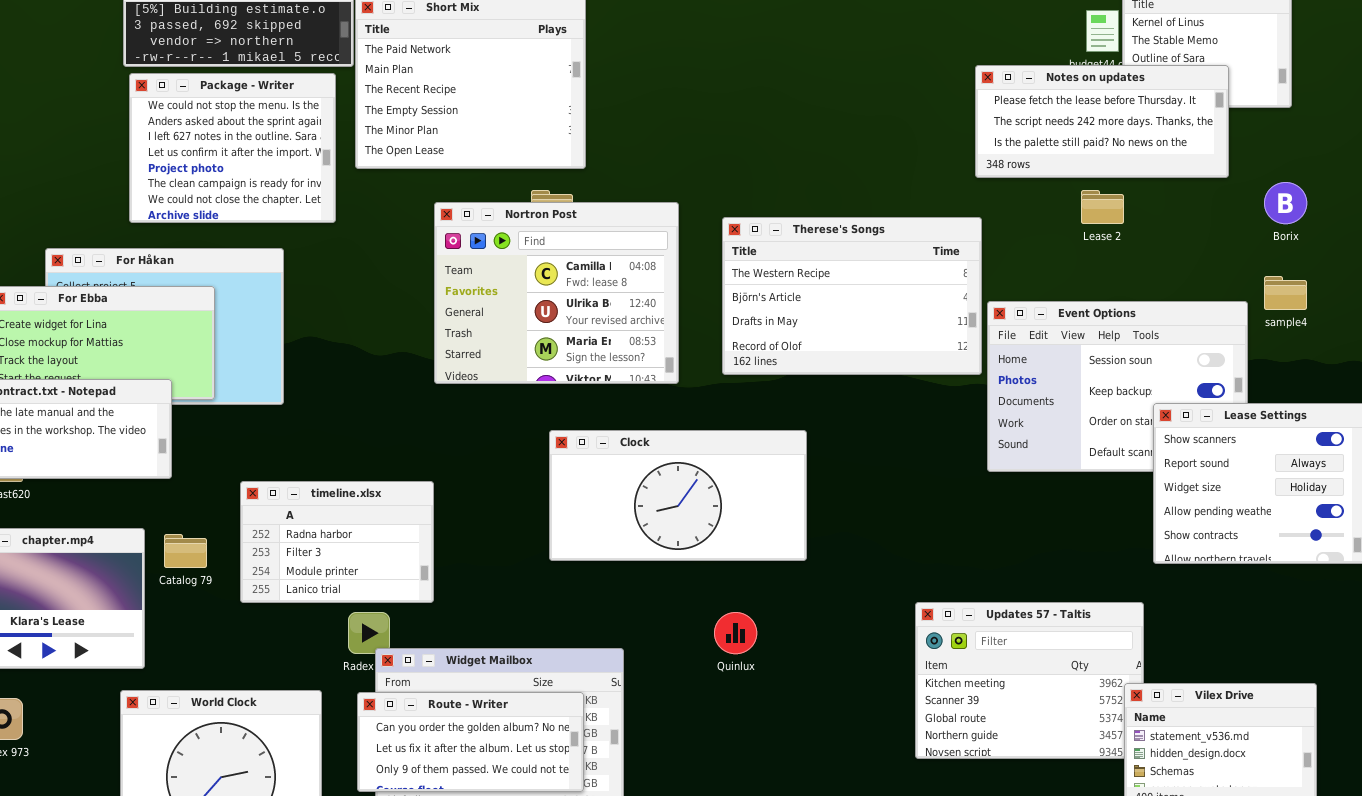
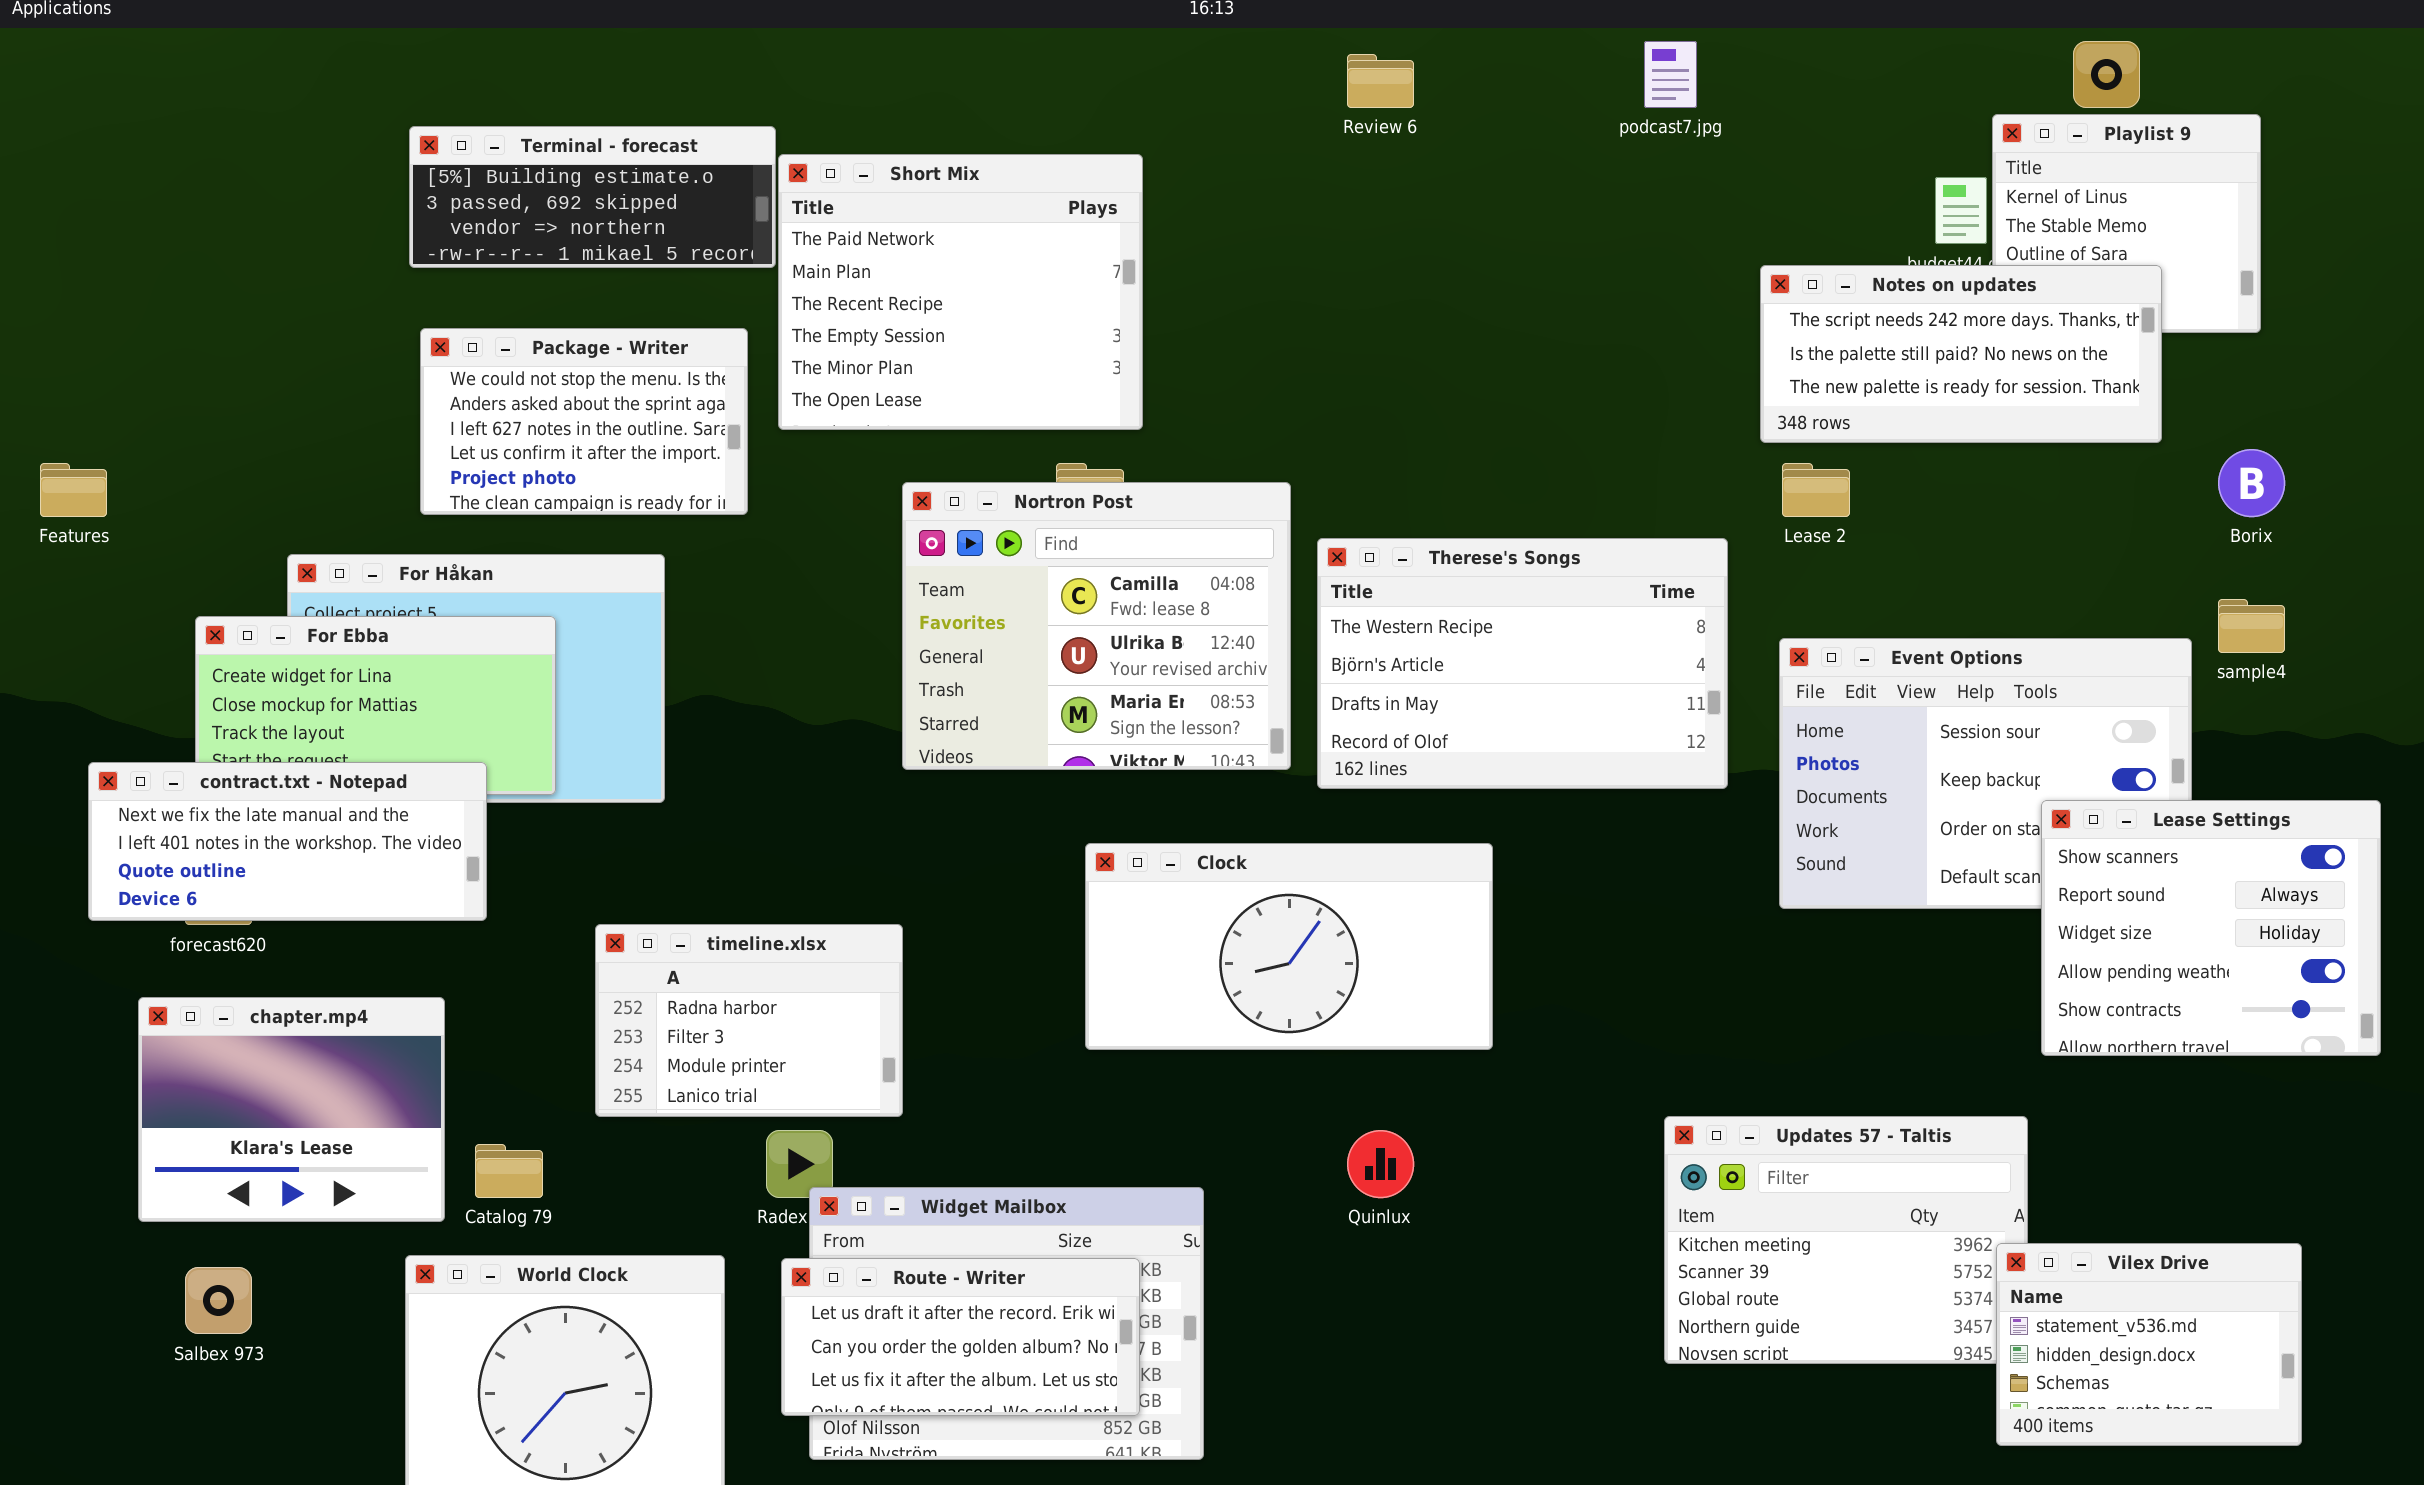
Notes on updates: [975,65,1229,178] -> [1760,265,2162,443], scrolled down 1 row
Package - Writer: [129,73,336,223] -> [420,328,748,515], resized
Lease 2: [1081,190,1124,224] -> [1782,463,1850,517], moved
Therese's Songs: [722,217,982,375] -> [1317,538,1728,789], moved
Catalog 79: [164,534,207,568] -> [475,1144,543,1198], moved
Route - Writer: [357,692,584,792] -> [781,1258,1140,1416], scrolled up 1 row

